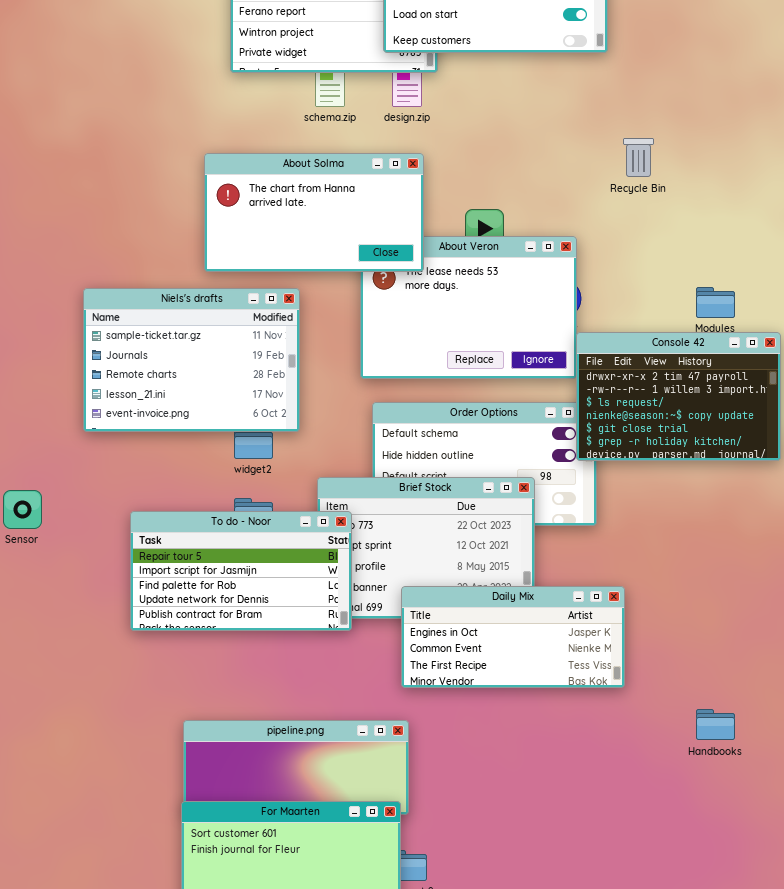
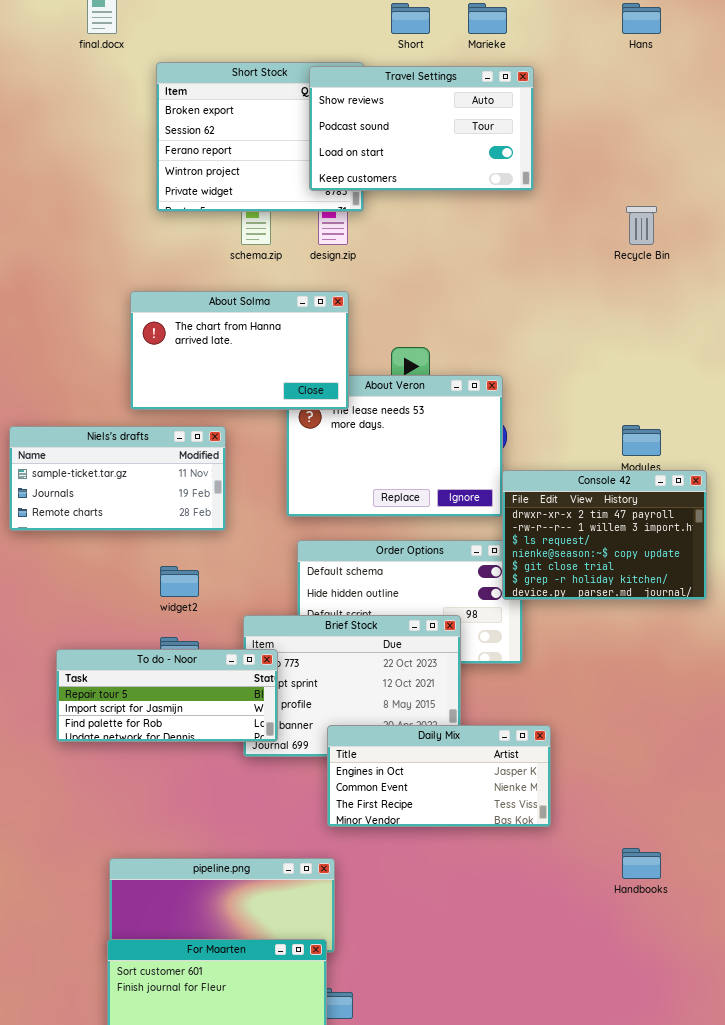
Recycle Bin: [623,138,654,177] -> [626,206,657,245], moved
Niels's drafts: [83,288,300,432] -> [9,426,226,531], resized
To do - Noor: [130,511,352,631] -> [56,649,278,742], resized

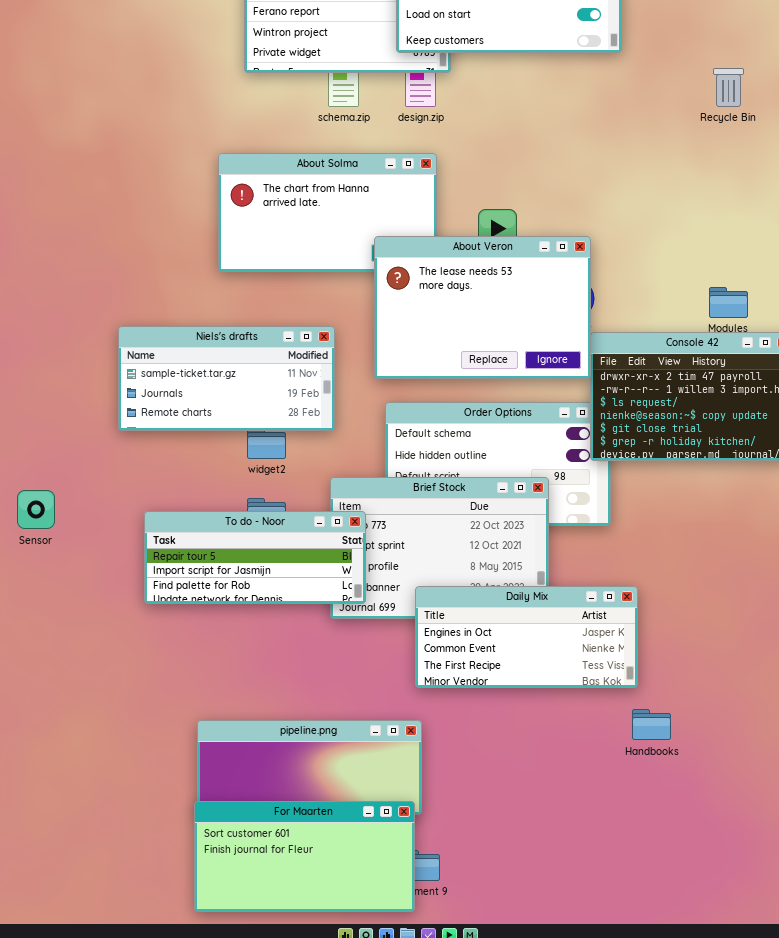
About Veron: [286,375,503,517] -> [374,236,591,379], raised
Niels's drafts: [9,426,226,531] -> [118,326,335,431], moved
Handbooks: [622,848,661,879] -> [632,709,671,740], moved

